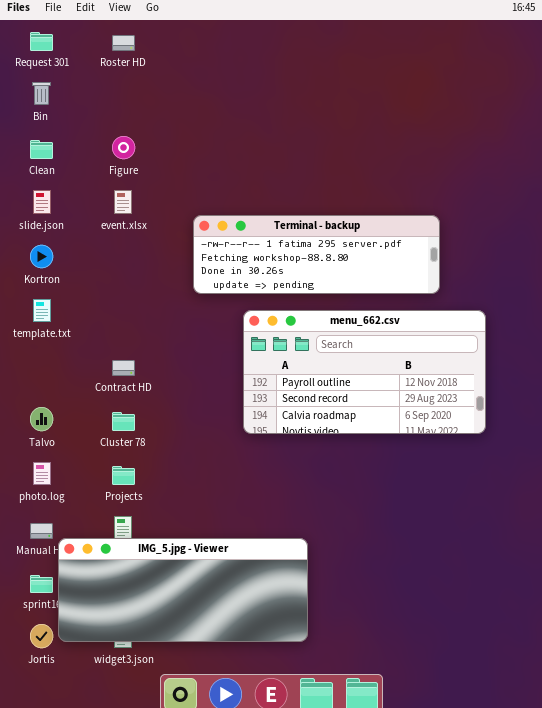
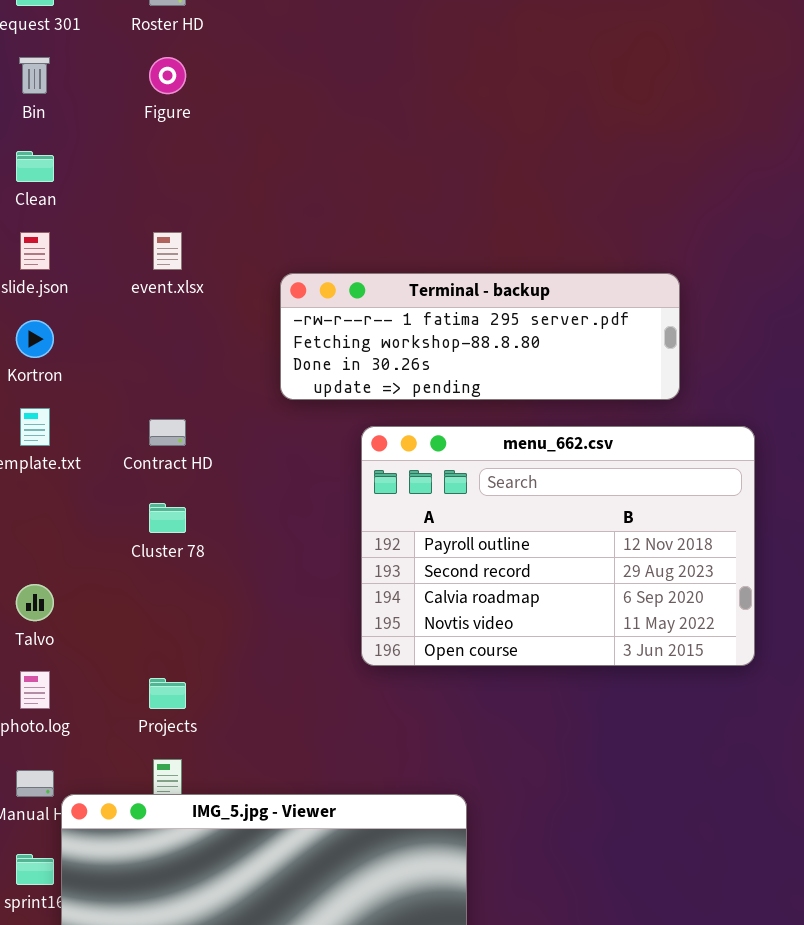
Figure: [112,136,135,159] -> [149,57,186,94], moved
menu_662.csv: [243,310,486,434] -> [361,426,755,666], resized
Contract HD: [112,360,135,376] -> [149,419,186,446], moved
Cluster 78: [112,412,135,431] -> [149,503,186,533], moved

